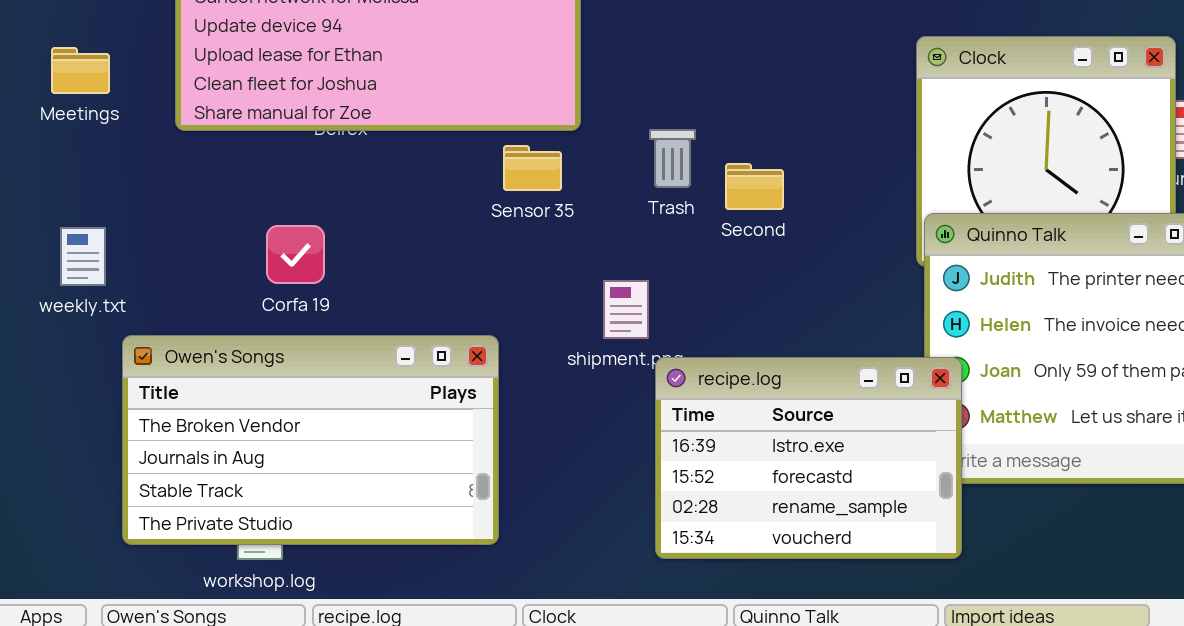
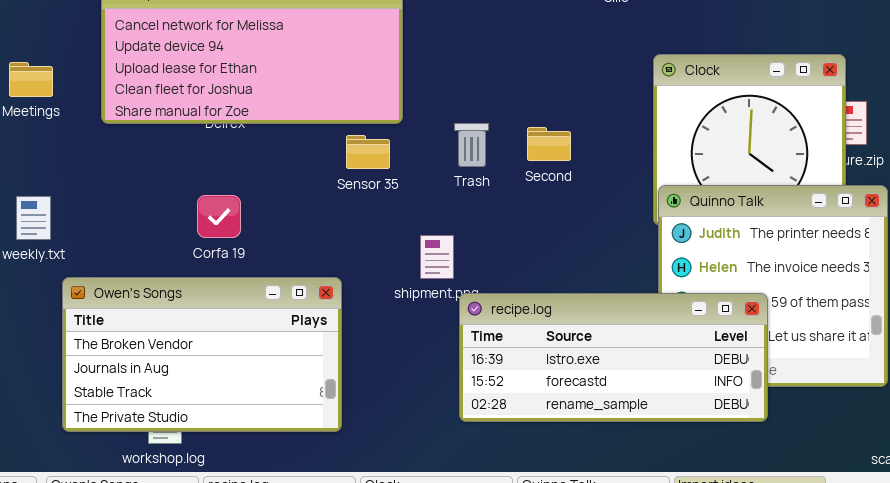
Second: [725,163,784,210] -> [527,127,571,161], moved
Corfa 19: [266,225,325,284] -> [197,195,241,238], moved
recipe.log: [655,357,962,559] -> [459,293,768,422], resized

